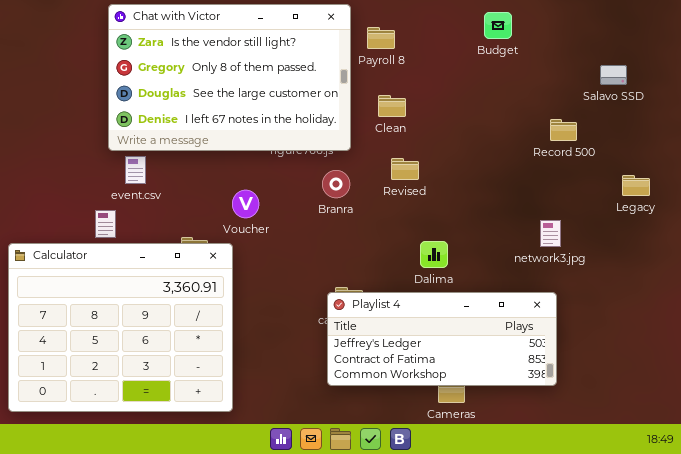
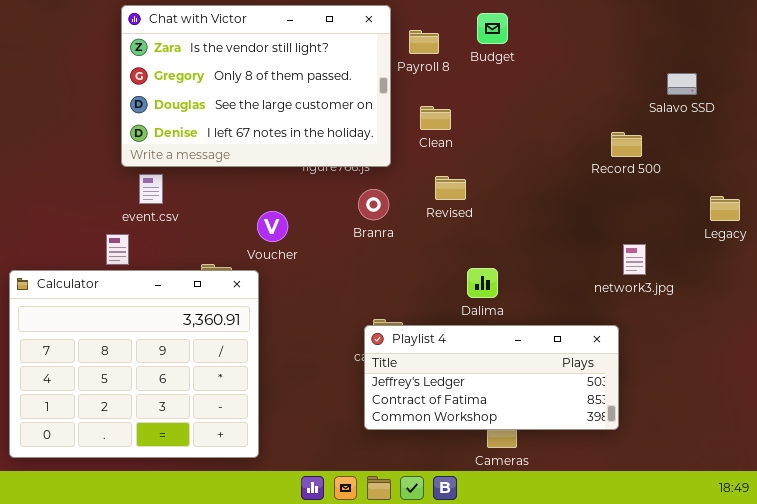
Budget: [484,12,512,39] -> [477,13,508,44], moved
Legacy: [622,175,650,196] -> [710,196,740,221], moved
network3.jpg: [540,220,561,247] -> [623,244,646,275], moved

